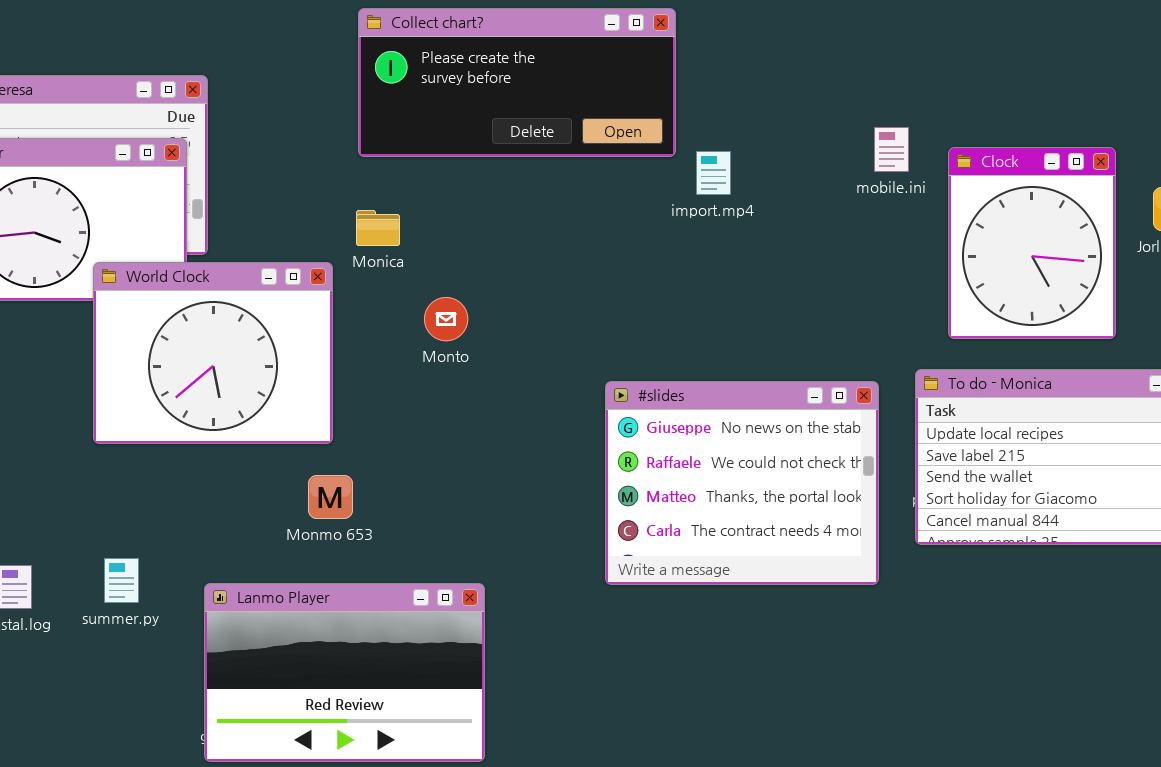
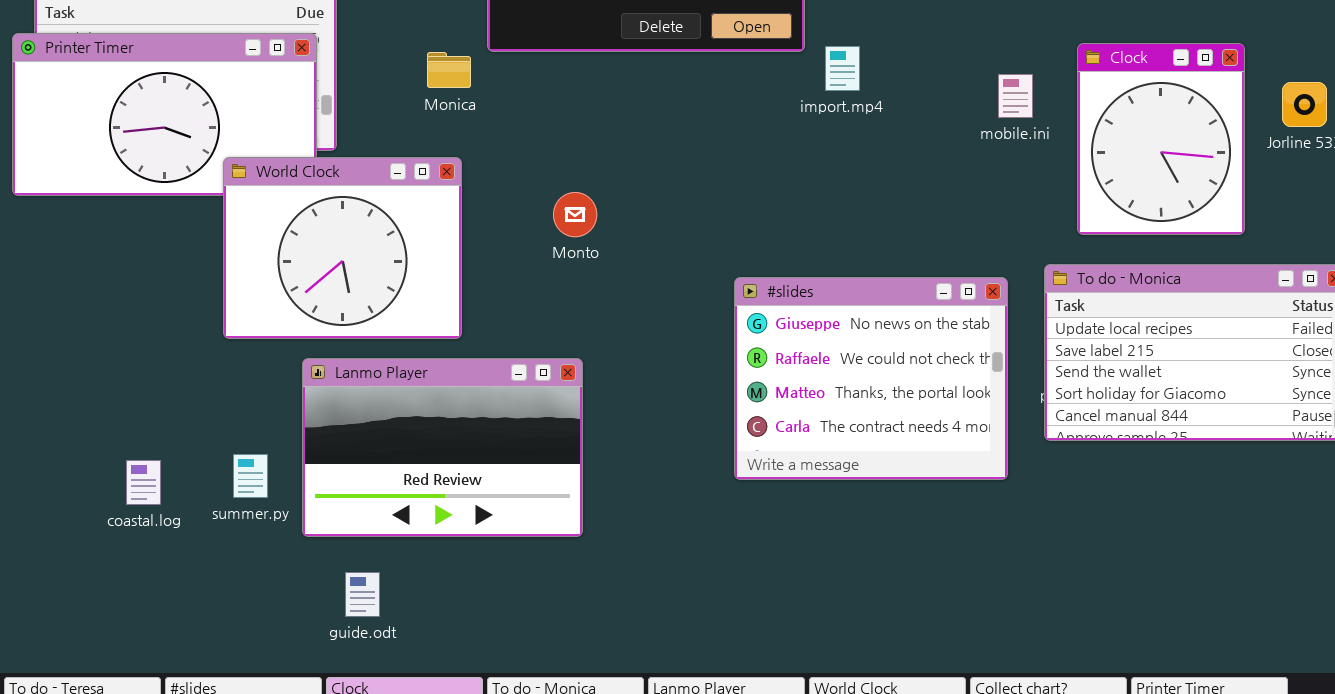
mobile.ini: [874,127,909,172] -> [998,74,1033,118], moved
Monica: [356,210,400,246] -> [427,52,471,88], moved
Lanmo Player: [204,583,485,762] -> [302,358,583,537], moved

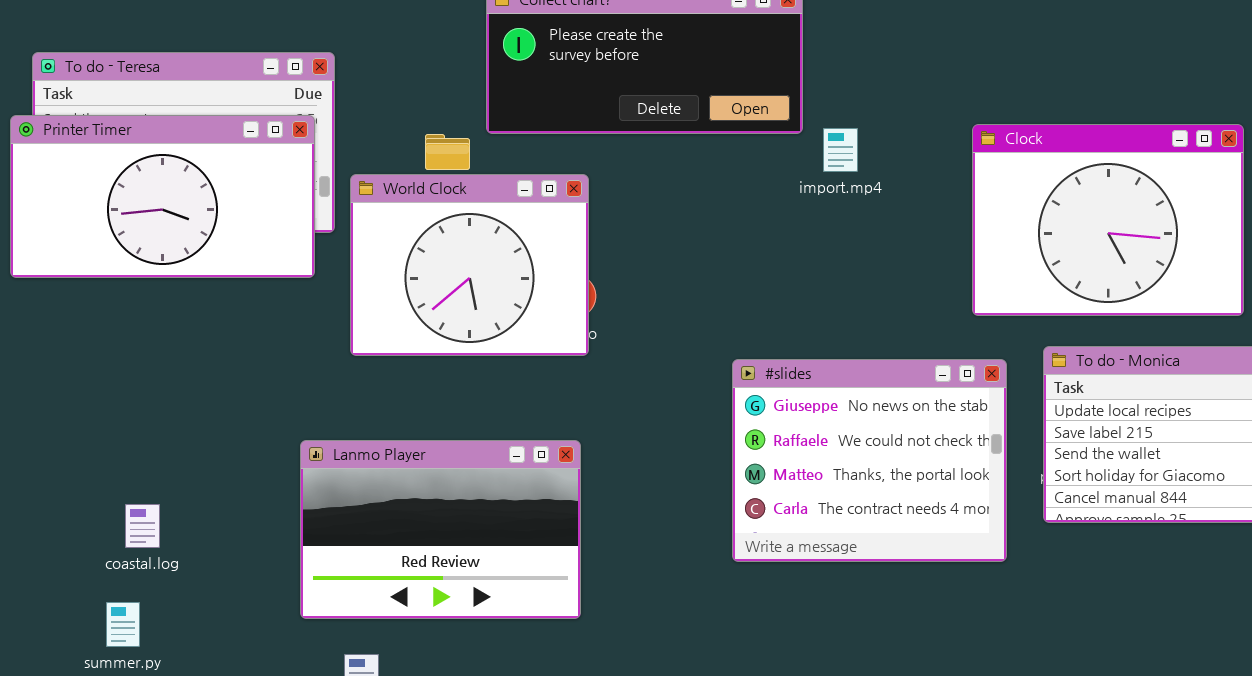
Clock: [1077,43,1245,235] -> [972,124,1244,316], resized
World Clock: [223,157,462,339] -> [350,174,589,356], moved
summer.py: [233,454,268,498] -> [106,602,140,647], moved
coastal.log: [126,460,161,505] -> [125,504,160,548], moved

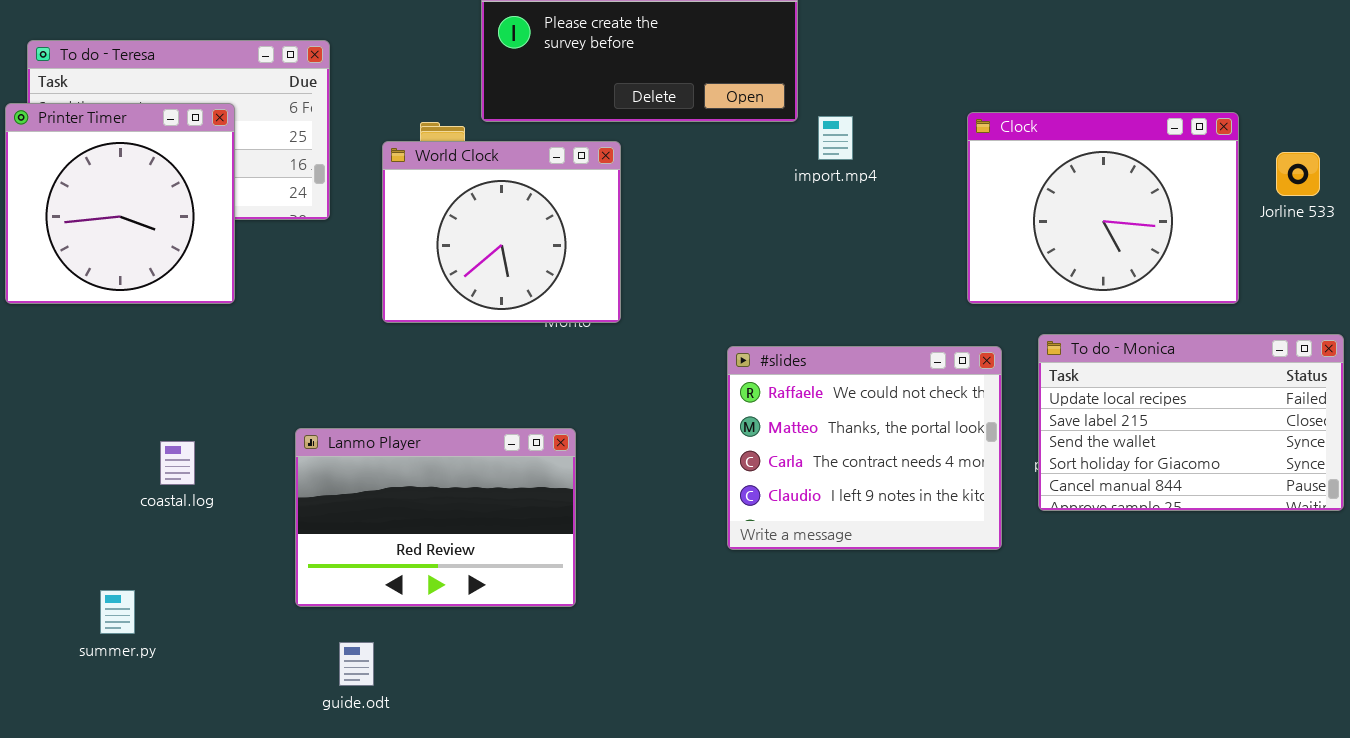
Printer Timer: [10,115,315,278] -> [5,103,235,304], resized
World Clock: [350,174,589,356] -> [382,141,621,323], moved
#slides: [732,359,1007,562] -> [727,346,1002,550], scrolled down 1 row
coastal.log: [125,504,160,548] -> [160,441,195,485], moved

